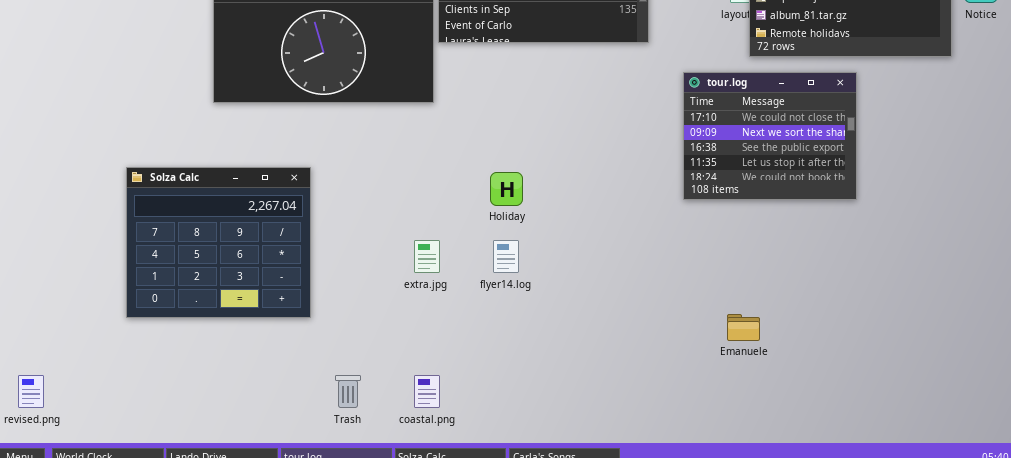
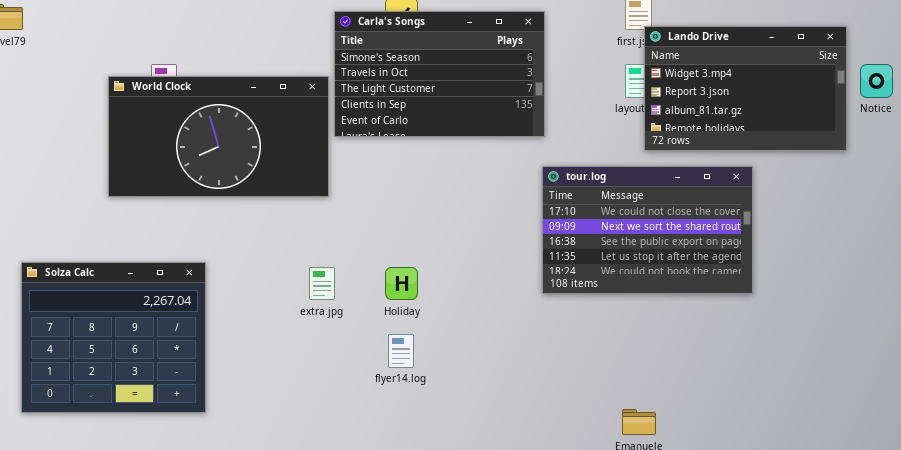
tour.log: [683,72,857,200] -> [542,166,753,294], resized
extra.jpg: [414,240,440,273] -> [309,267,335,300], moved

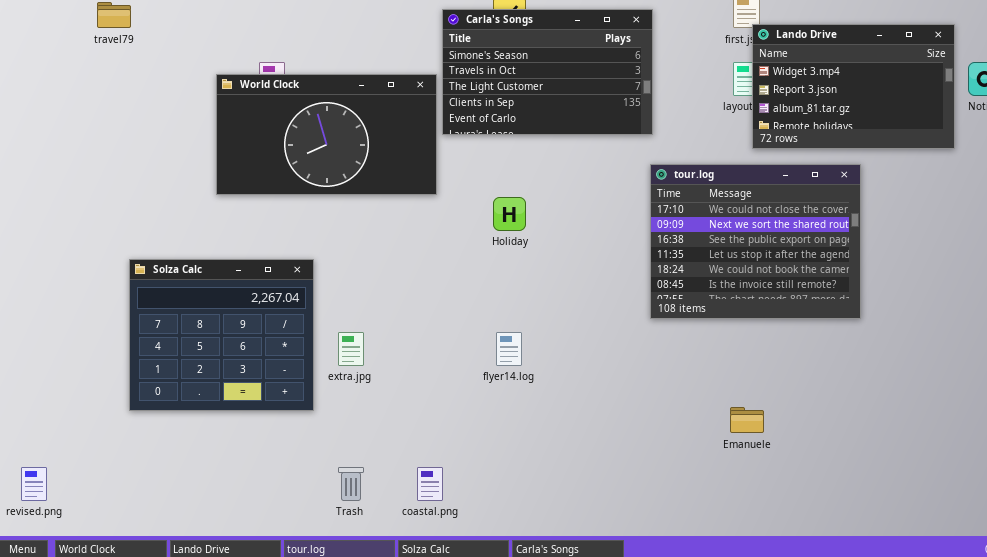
tour.log: [542,166,753,294] -> [650,164,861,319], resized
extra.jpg: [309,267,335,300] -> [338,332,364,366], moved
Holiday: [385,267,418,300] -> [493,197,526,231], moved

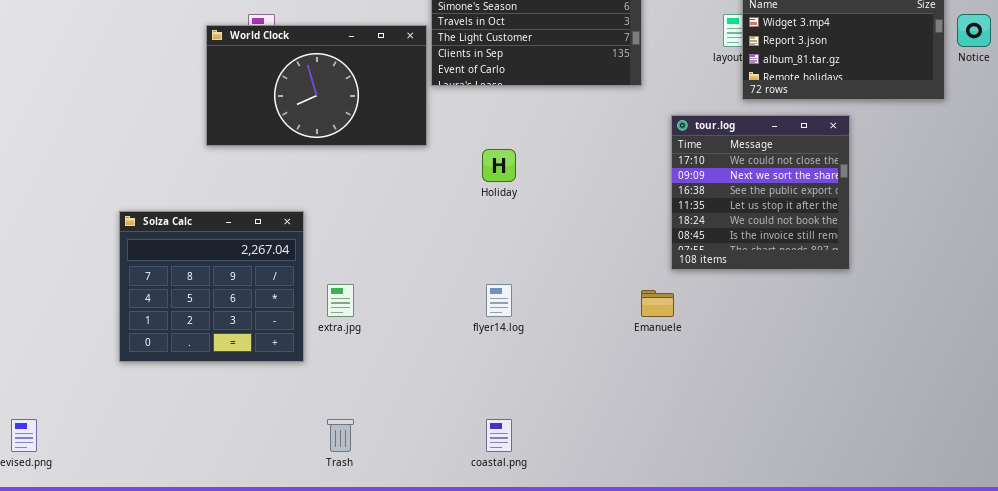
tour.log: [650,164,861,319] -> [671,115,850,270], resized
Emanuele: [730,407,764,433] -> [641,290,674,317], moved
coastal.png: [417,467,443,501] -> [486,419,512,452], moved

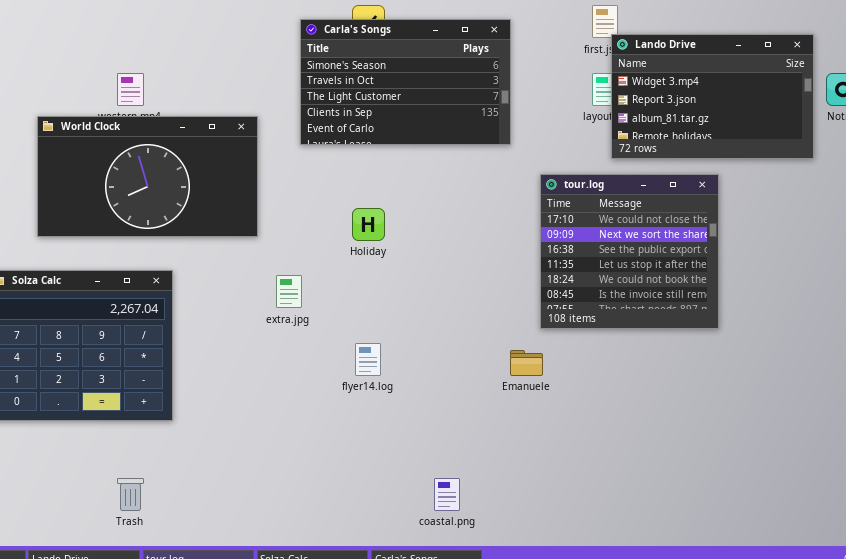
World Clock: [206,25,427,146] -> [37,116,258,237], moved
extra.jpg: [327,284,354,317] -> [276,275,302,308], moved
Trash: [327,419,354,452] -> [117,478,144,511], moved
coastal.png: [486,419,512,452] -> [434,478,460,511], moved

